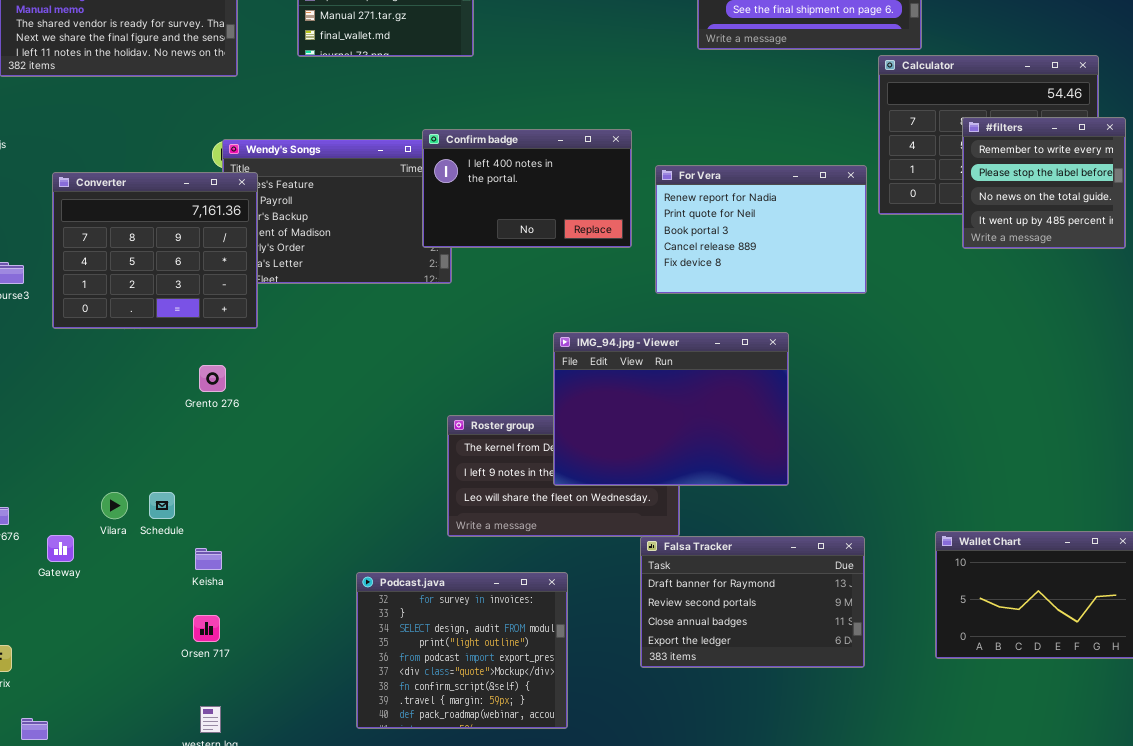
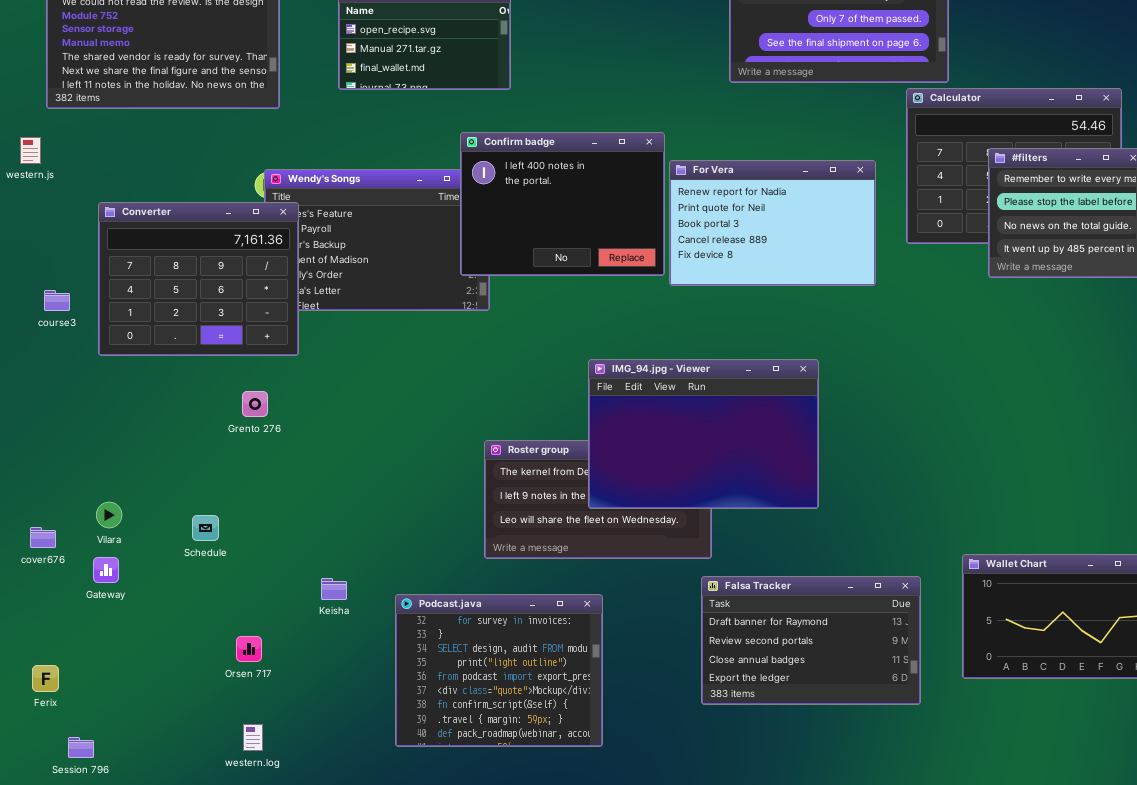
Confirm badge: [422,129,632,248] -> [460,132,665,276], resized
For Vera: [655,165,867,294] -> [669,160,876,286], moved
Vilara: [101,492,128,519] -> [96,502,122,528], moved
Falsa Tracker: [640,536,865,668] -> [701,576,921,705], moved
Keisha: [195,548,222,570] -> [321,578,347,600], moved

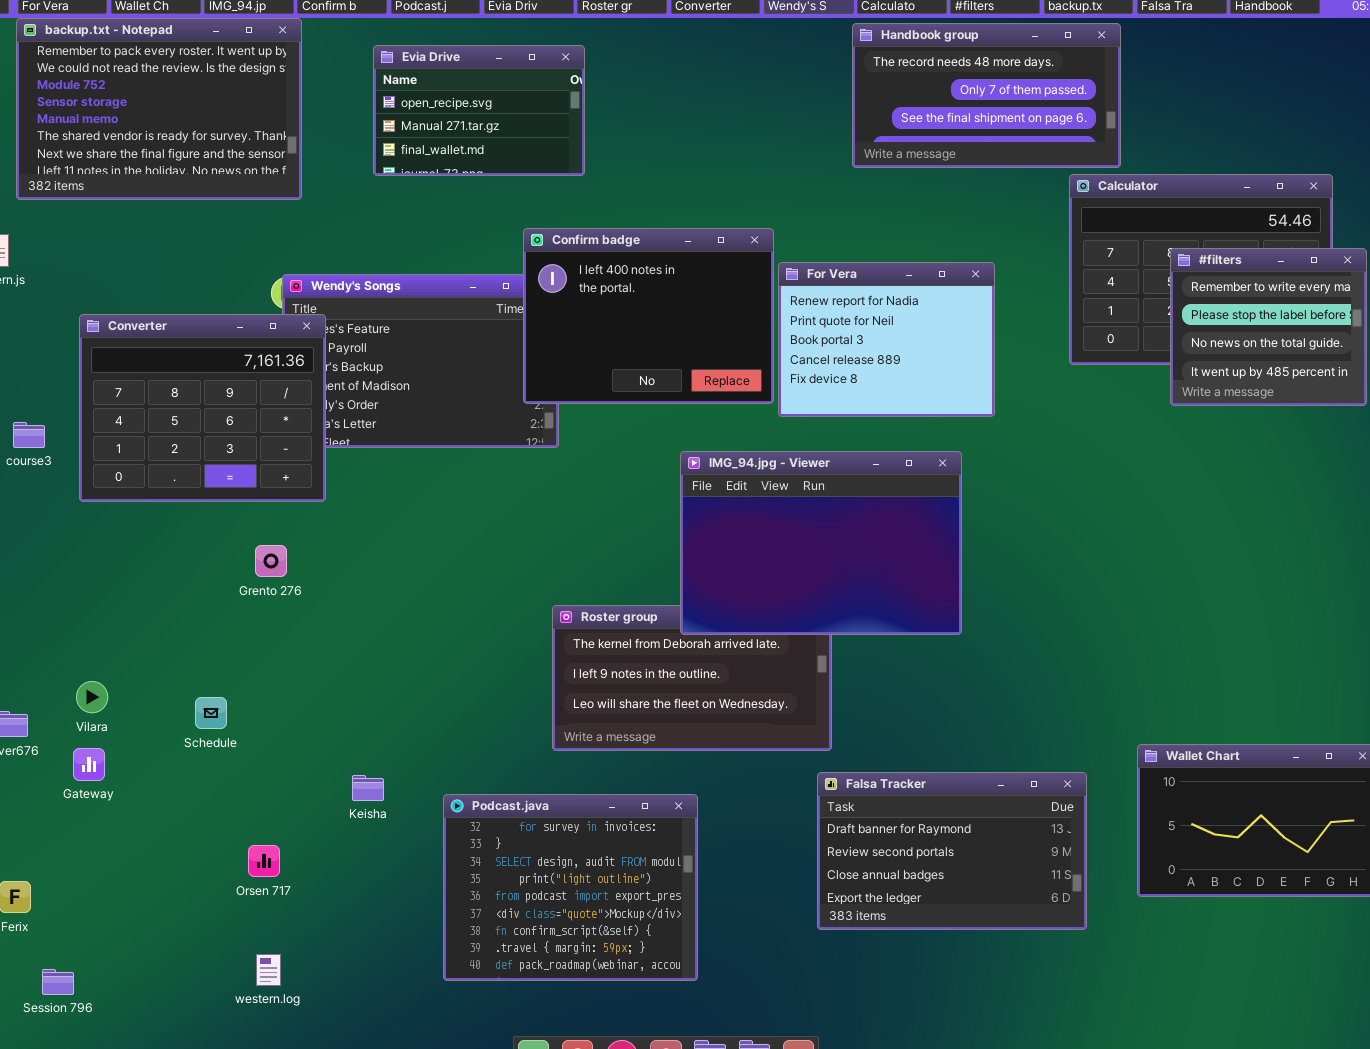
For Vera: [669,160,876,286] -> [778,262,995,417], resized
IMG_94.jpg - Viewer: [588,359,819,509] -> [680,451,962,635], moved

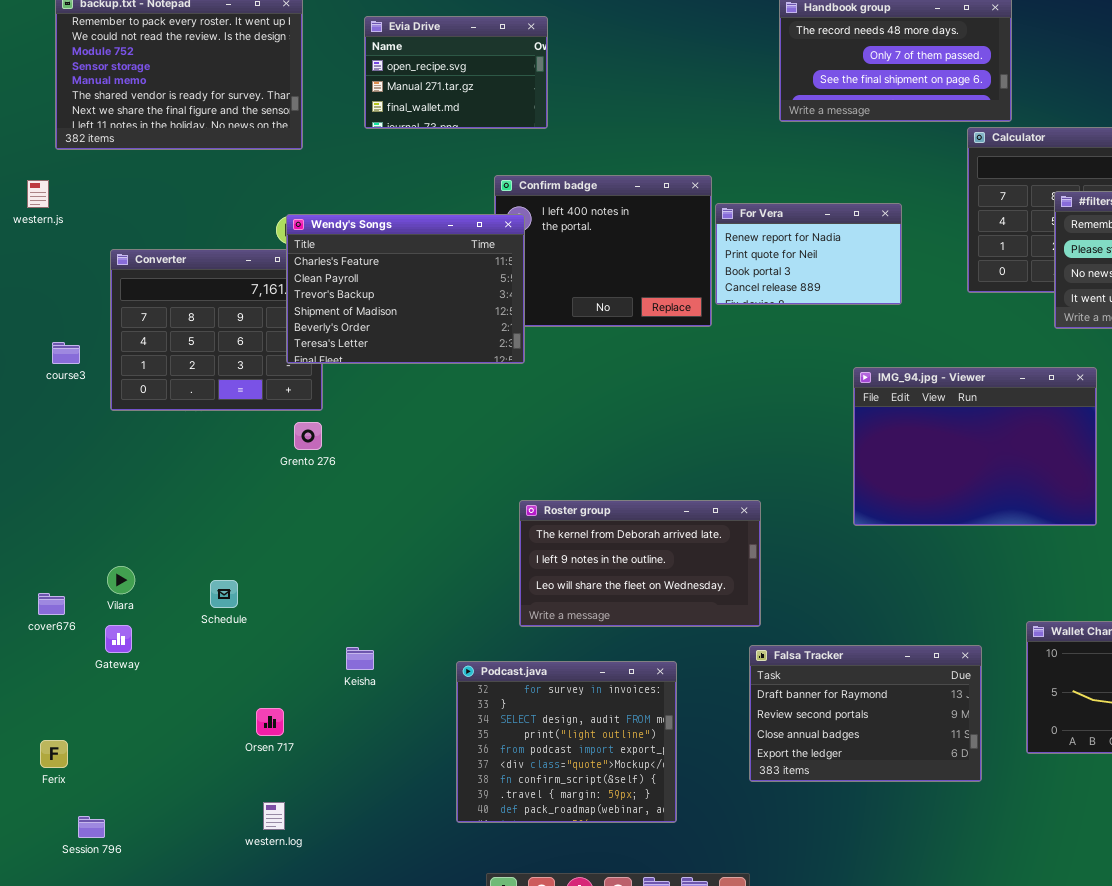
For Vera: [778,262,995,417] -> [715,203,902,305], resized
Wendy's Songs: [282,274,559,448] -> [286,214,525,364], raised
IMG_94.jpg - Viewer: [680,451,962,635] -> [853,367,1097,526], moved
Grento 276: [255,545,287,577] -> [294,422,322,450], moved
Podcast.java: [443,794,698,981] -> [456,661,677,823], moved

